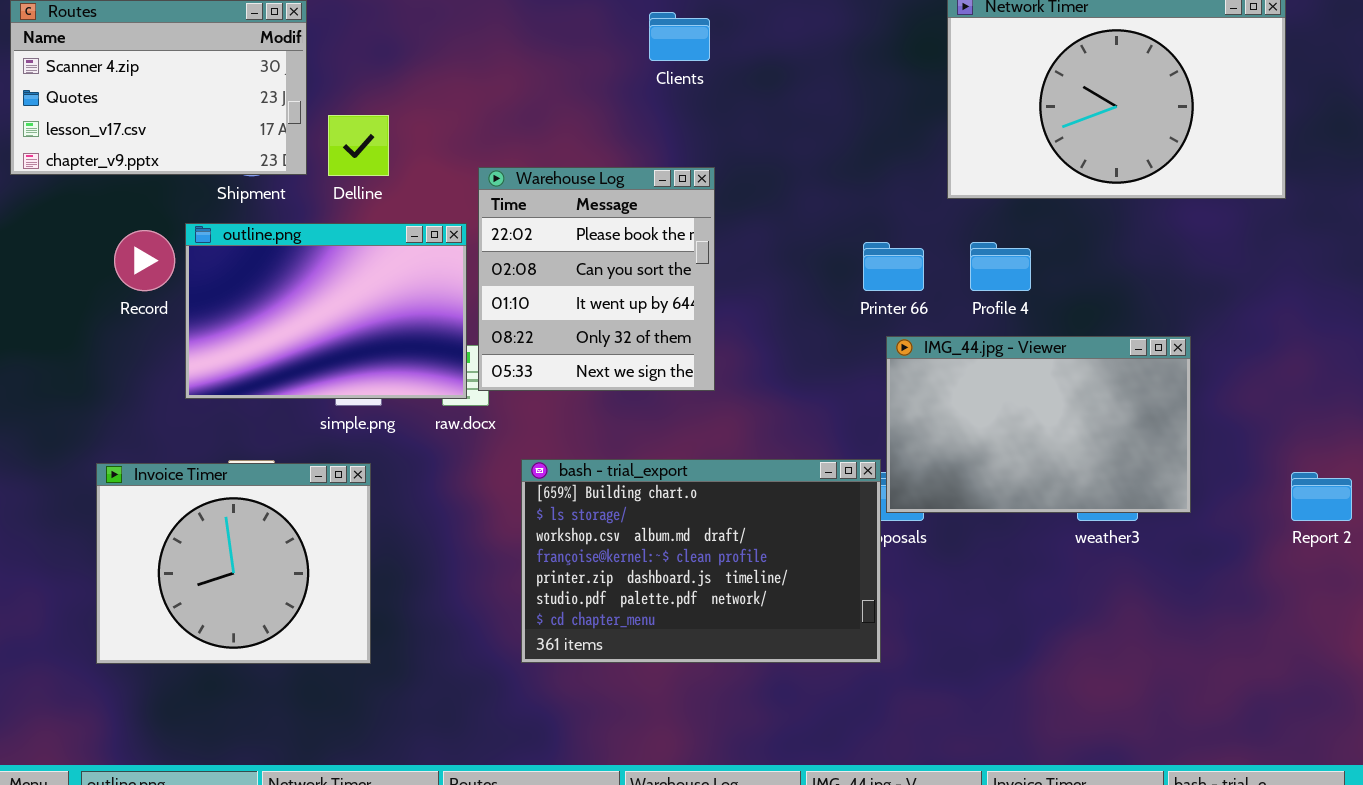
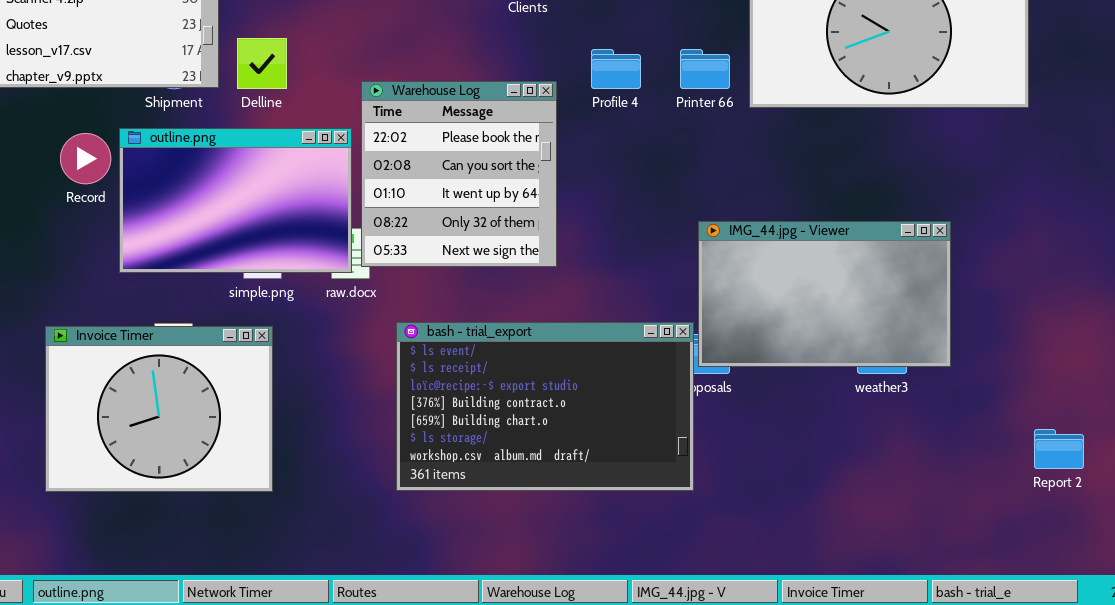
Printer 66: [863,242,924,291] -> [680,49,730,89], moved
Profile 4: [970,242,1031,291] -> [591,49,641,89], moved
bash - trial_export: [521,459,881,663] -> [396,322,694,491], scrolled up 4 rows
Report 2: [1291,472,1352,521] -> [1034,429,1084,469], moved

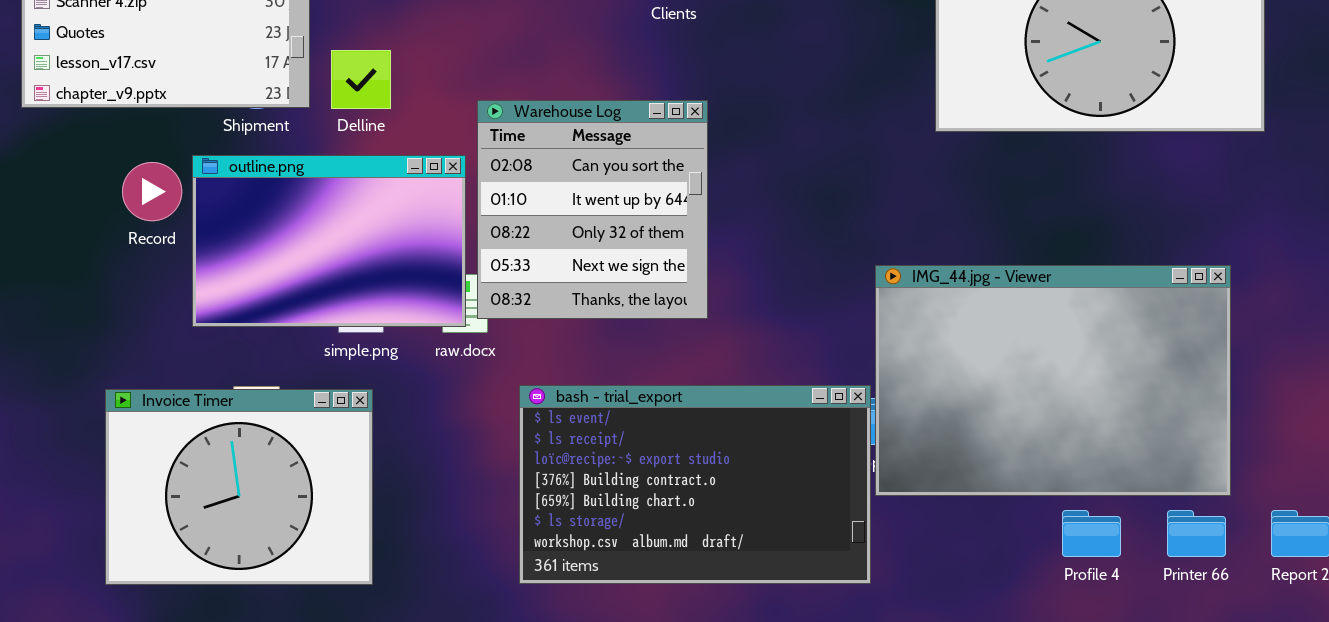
Profile 4: [591,49,641,89] -> [1062,510,1121,557], moved
Printer 66: [680,49,730,89] -> [1167,510,1226,557], moved
Warehouse Log: [361,81,557,267] -> [477,100,708,319], scrolled down 1 row
IMG_44.jpg - Viewer: [698,221,951,367] -> [875,265,1231,496], resized

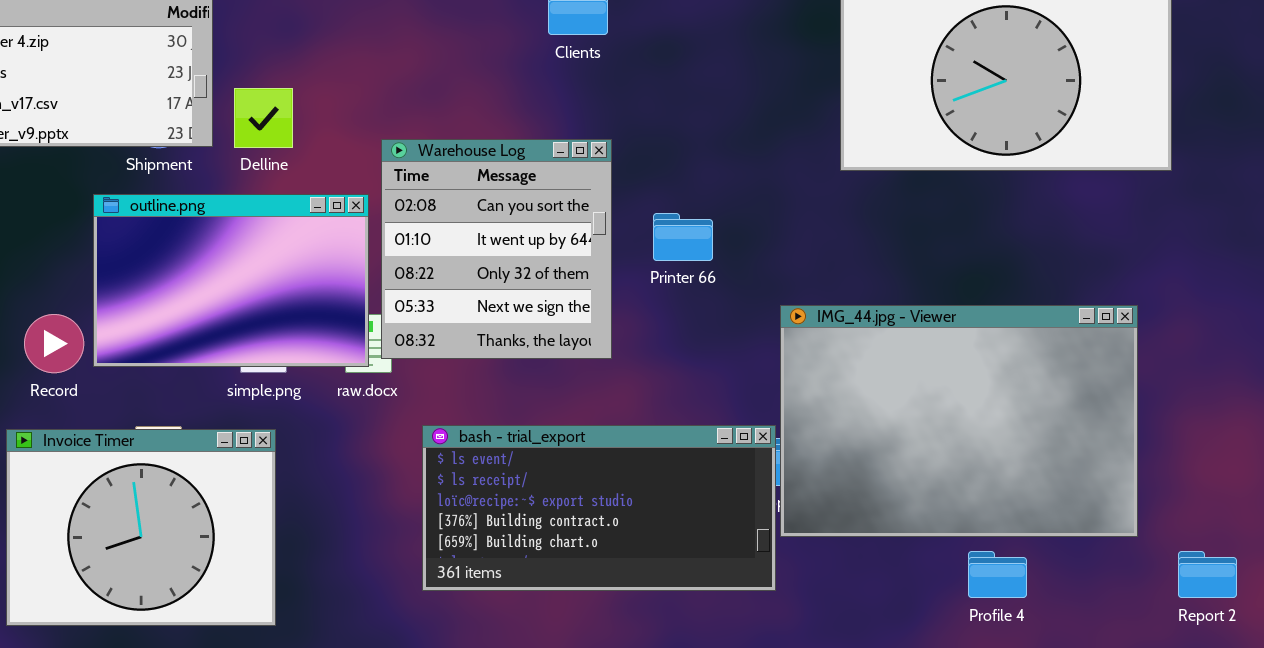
Record: [122,162,182,221] -> [24,314,84,373], moved
bash - trial_export: [519,385,871,584] -> [422,425,776,591], resized
Printer 66: [1167,510,1226,557] -> [653,213,713,261], moved

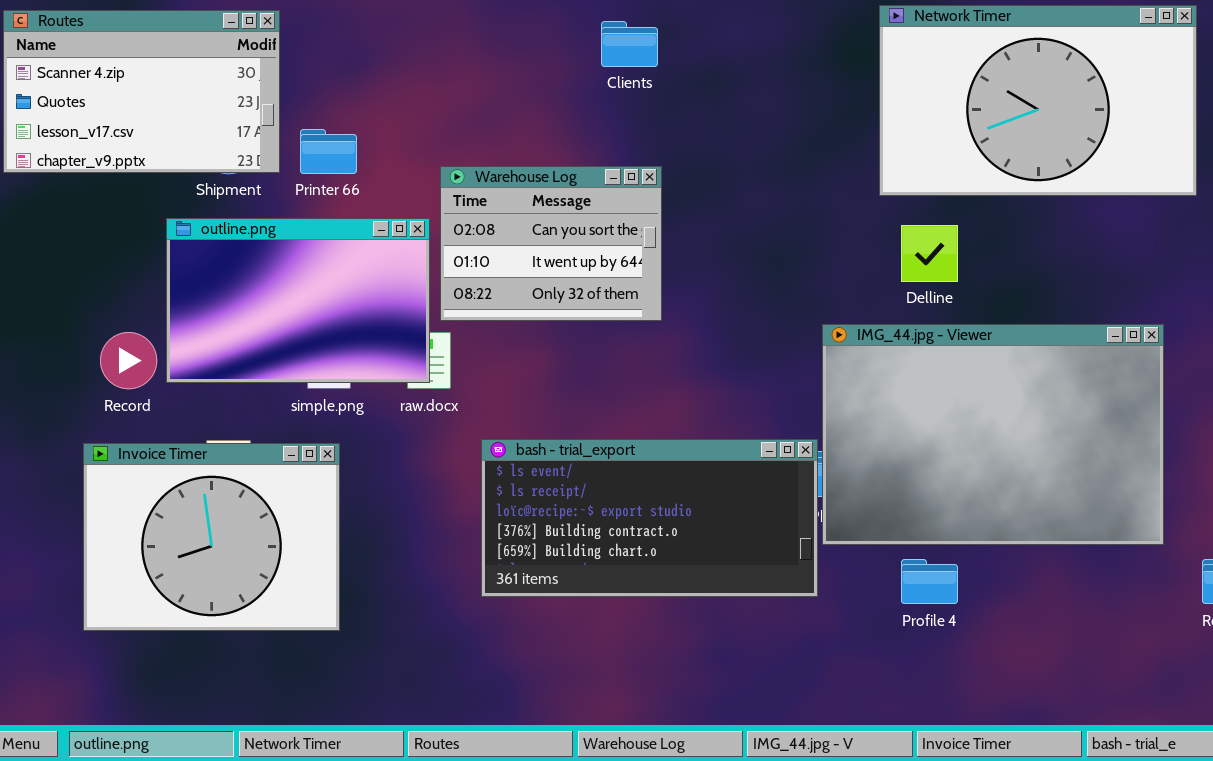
Delline: [234,88,293,148] -> [901,225,958,282], moved
Warehouse Log: [381,139,612,359] -> [440,166,662,321], resized
Printer 66: [653,213,713,261] -> [300,129,357,174], moved
Profile 4: [968,551,1027,598] -> [901,559,958,604], moved

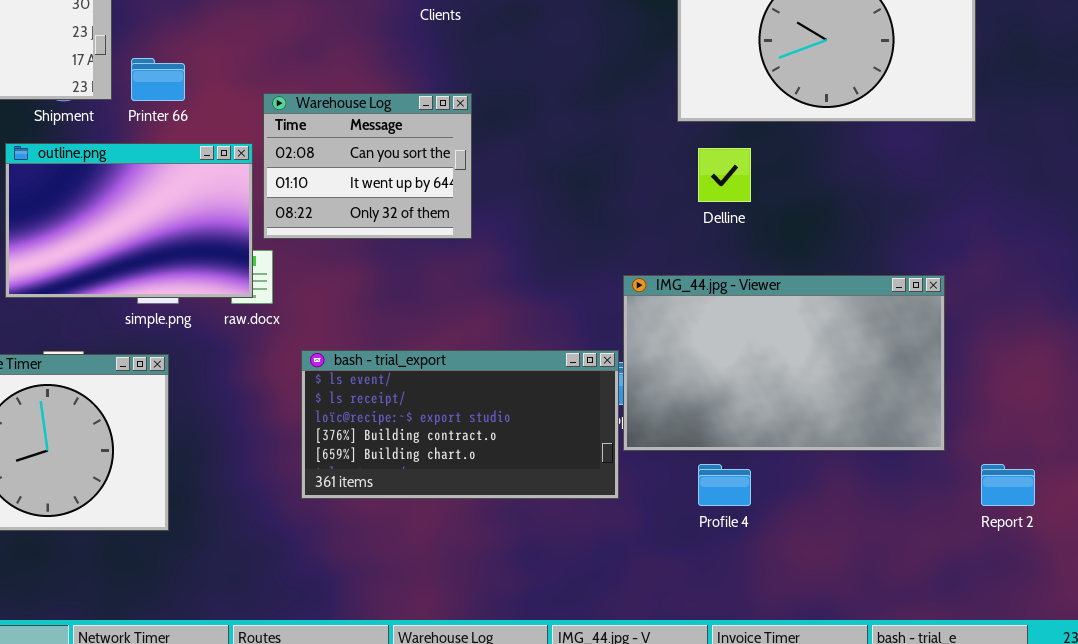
IMG_44.jpg - Viewer: [822,324,1164,545] -> [623,275,945,451], resized

